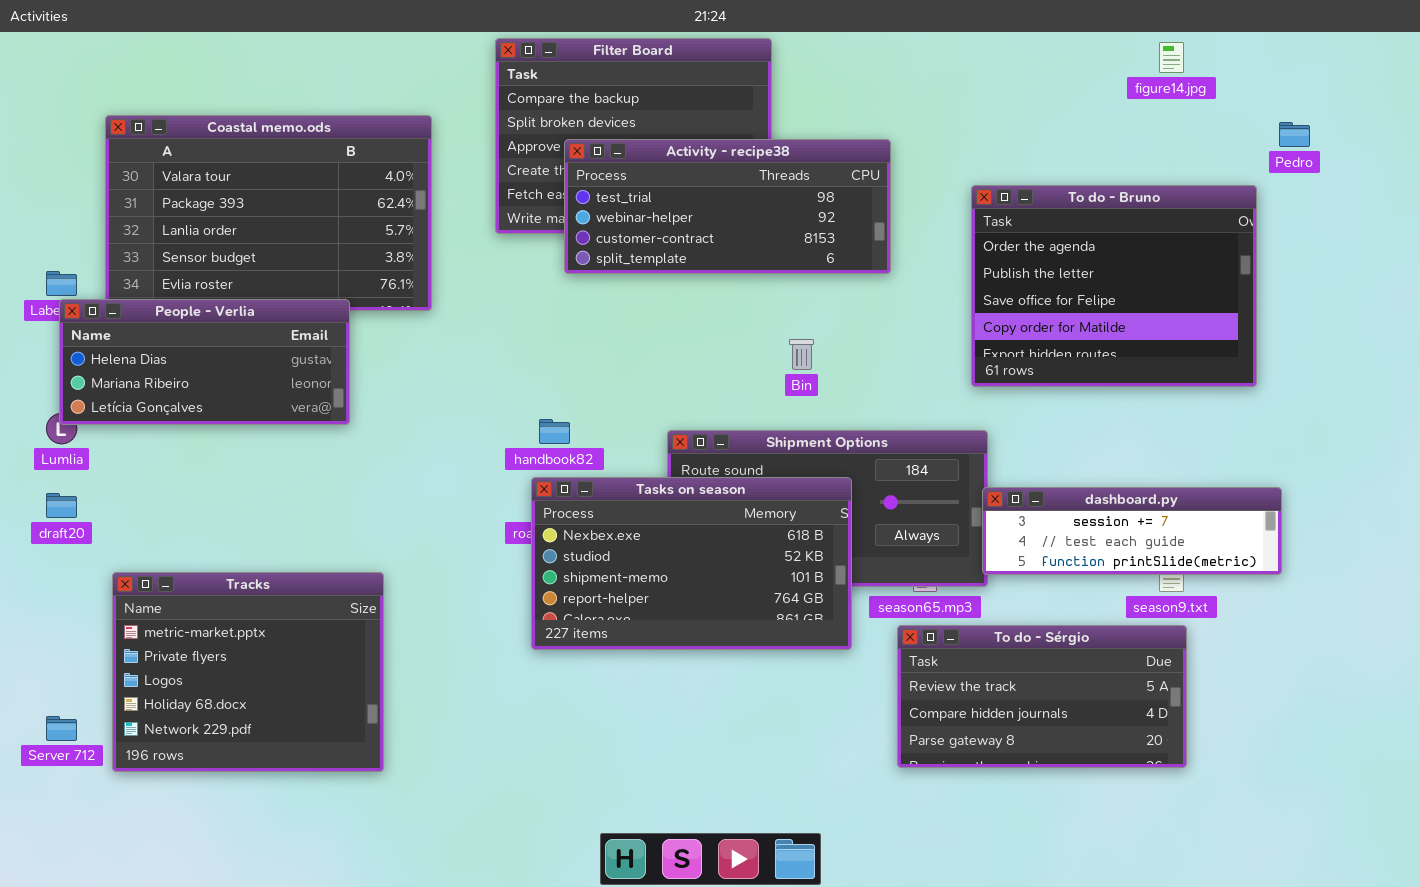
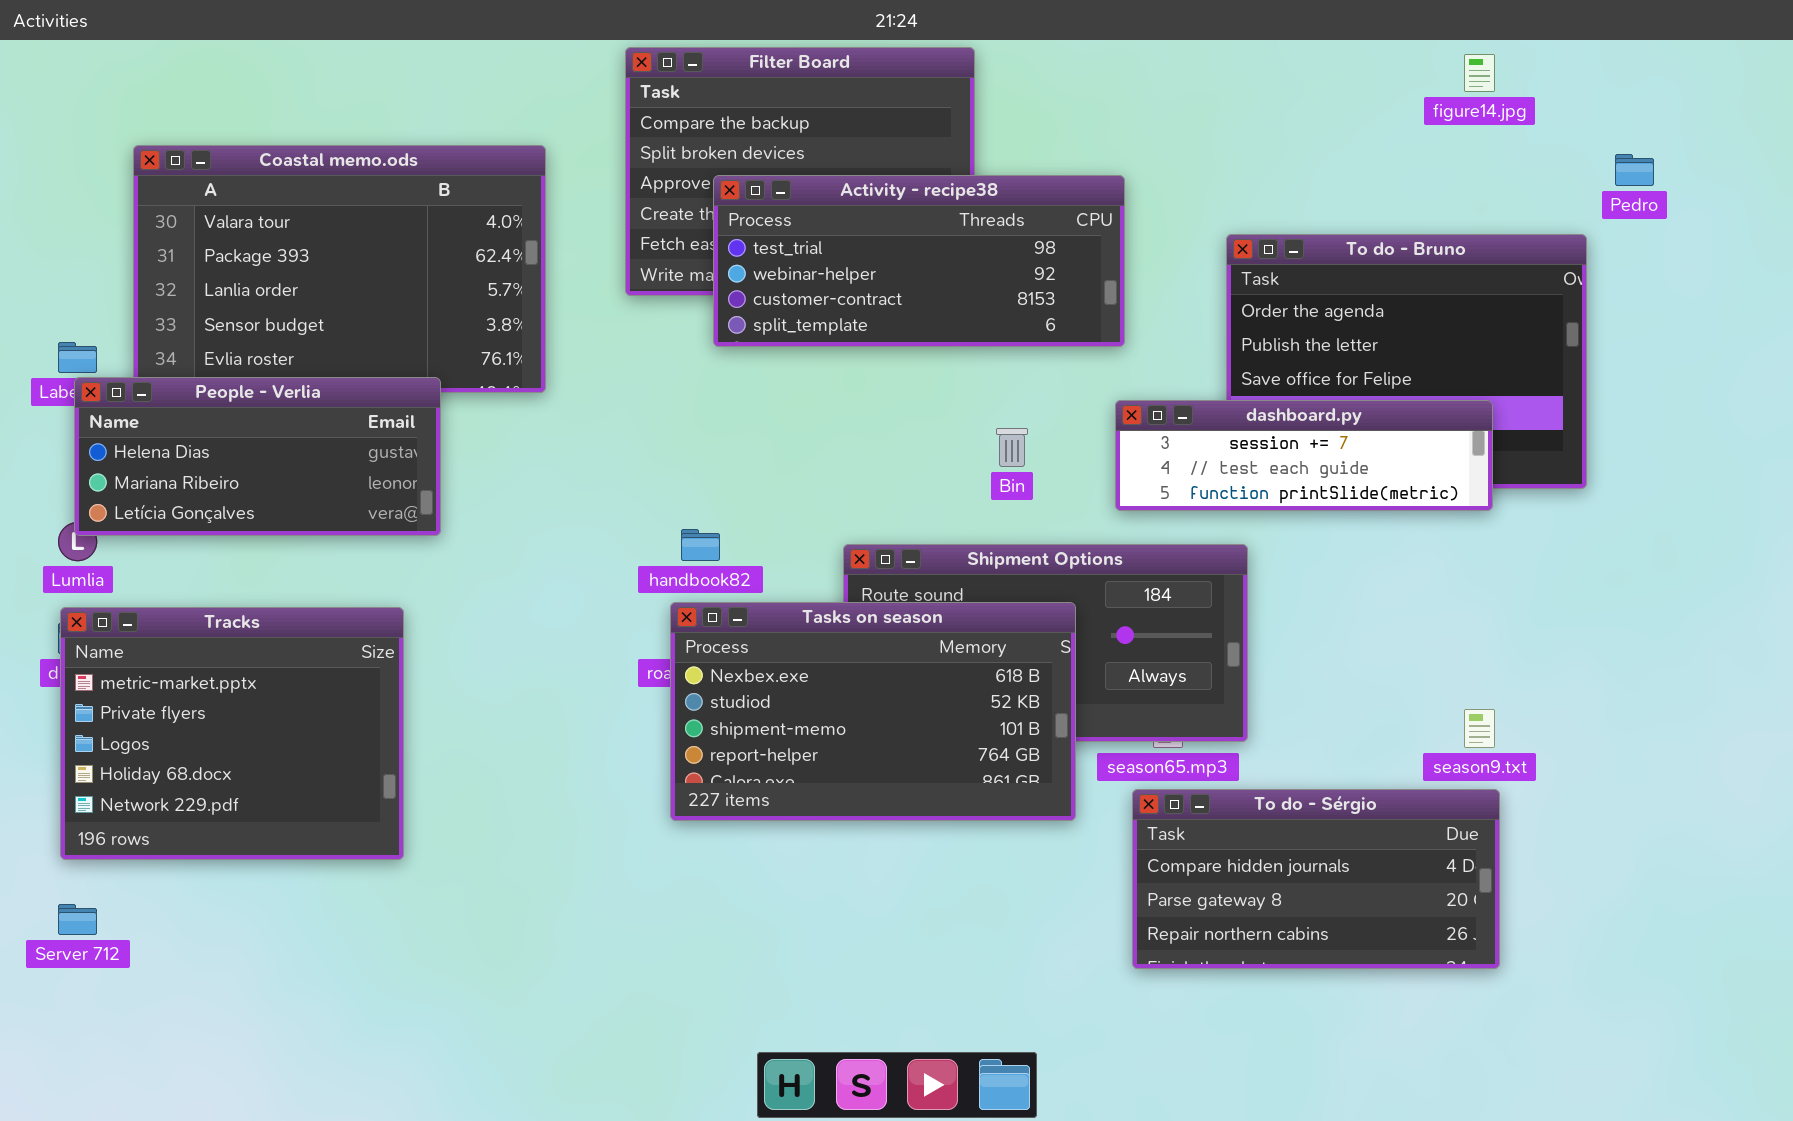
dashboard.py: [982,487,1282,575] -> [1115,400,1493,511], moved
Tracks: [112,572,384,772] -> [60,607,404,860], moved
To do - Sérgio: [897,625,1187,768] -> [1132,789,1500,969], scrolled down 1 row

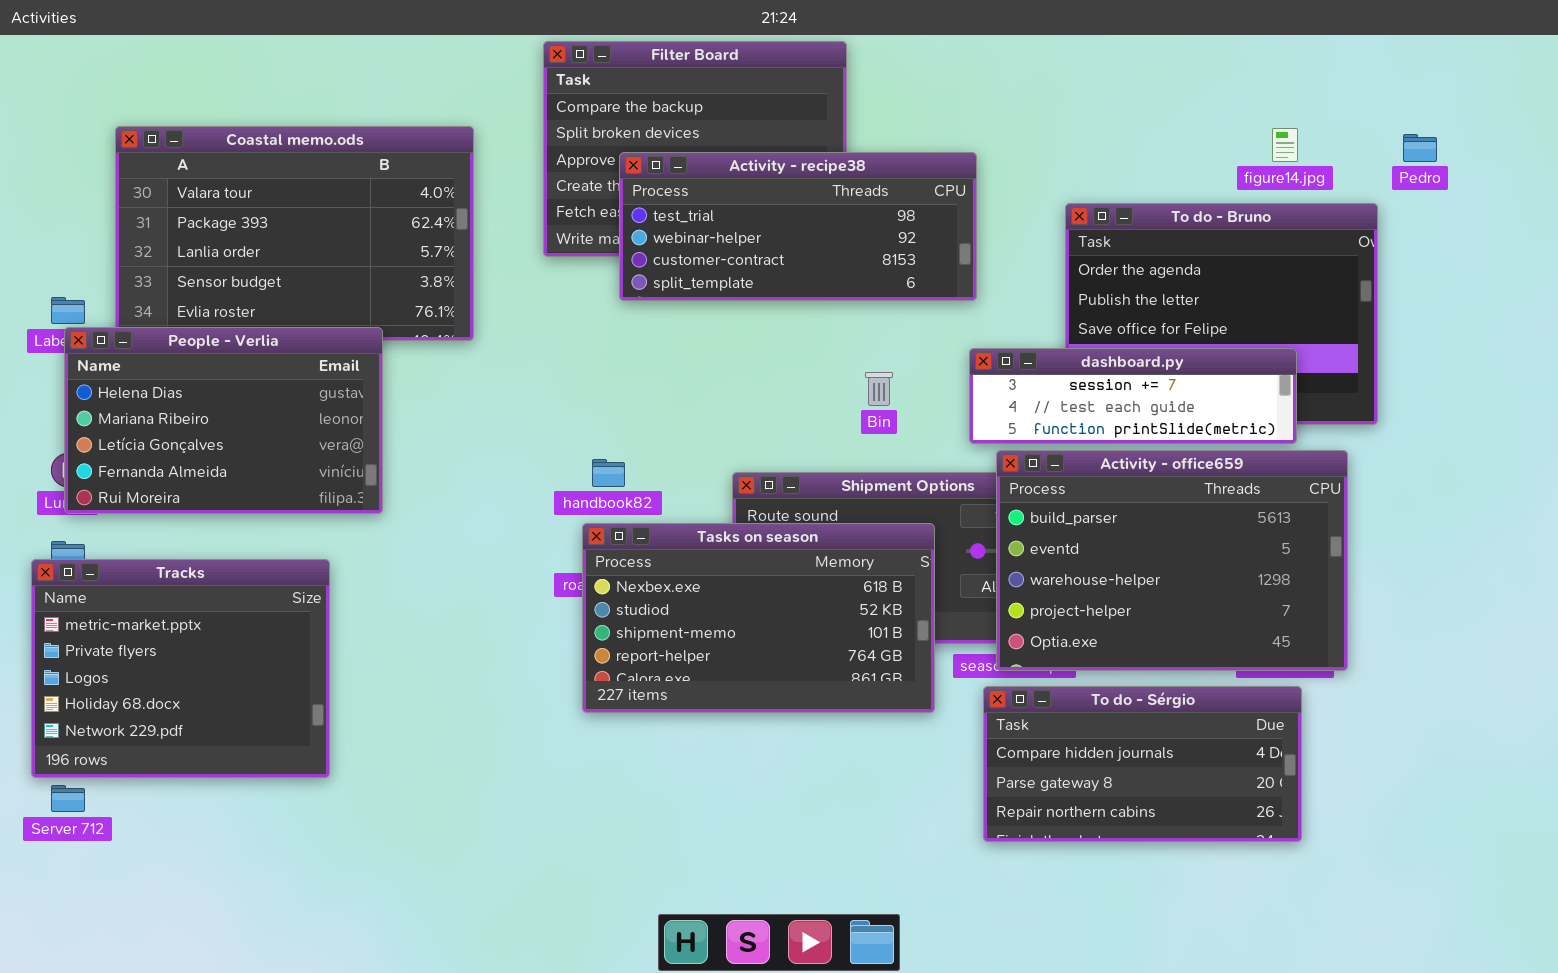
figure14.jpg: [1464,54,1495,92] -> [1272,128,1298,162], moved
People - Verlia: [74,377,441,536] -> [64,327,383,514], resized
Activity - office659: none -> [996,450,1348,671], opened
Tracks: [60,607,404,860] -> [31,559,330,778], moved

